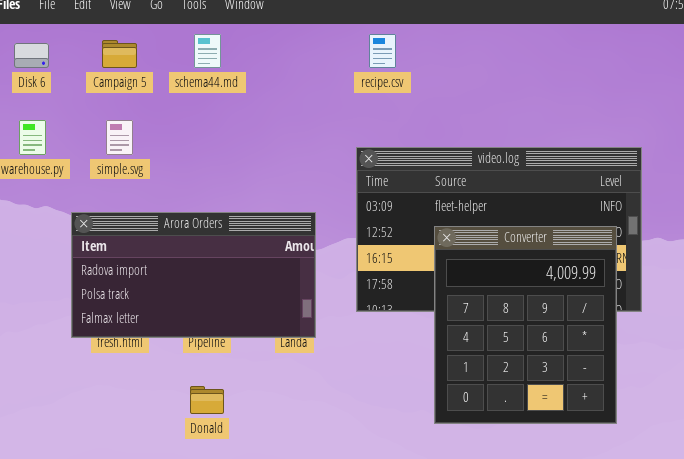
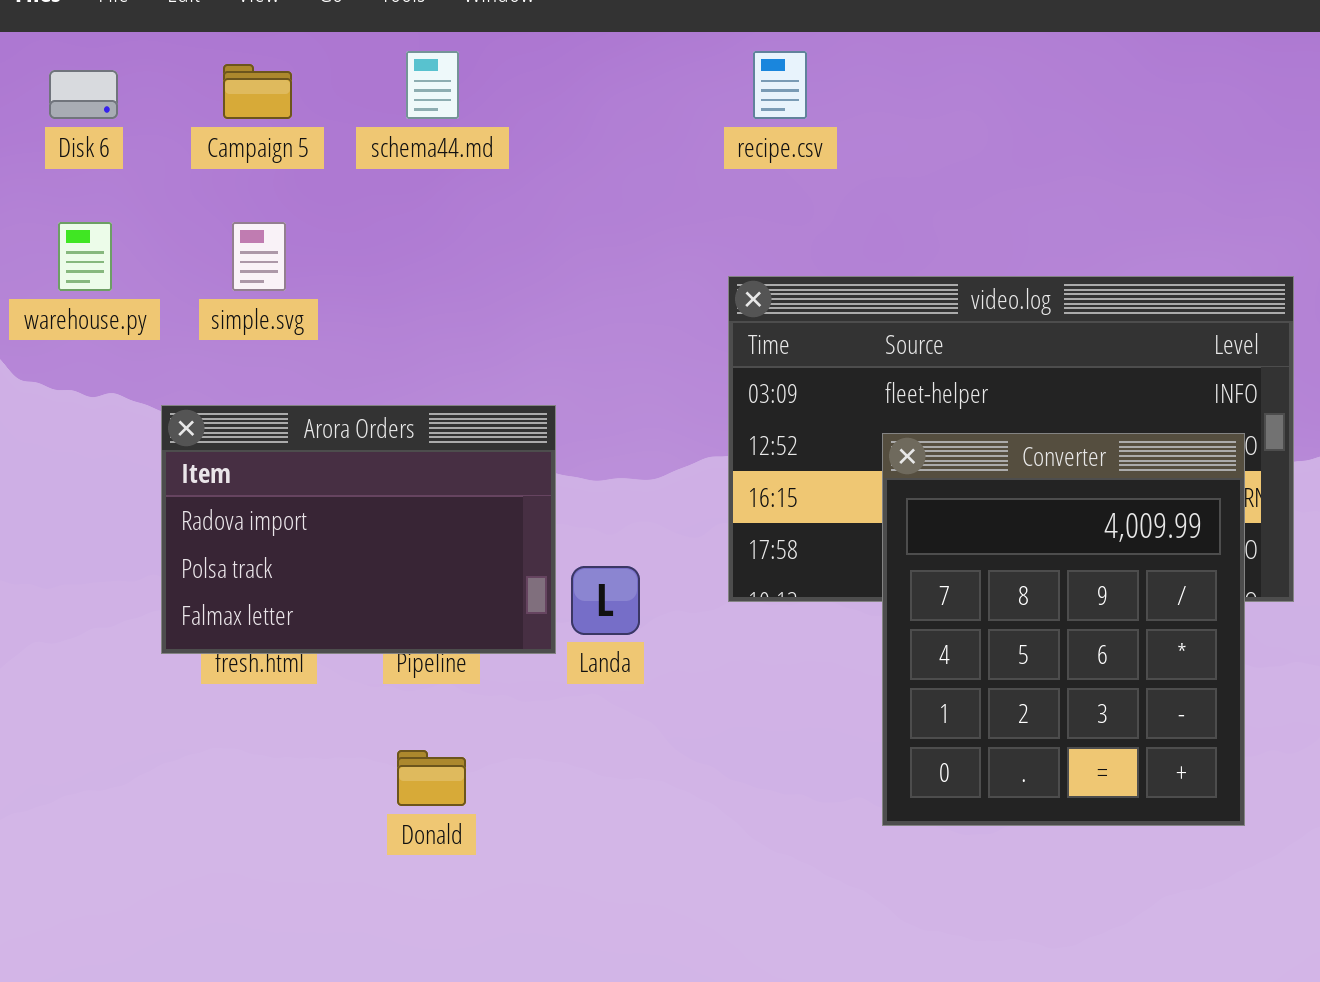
Arora Orders: [71,212,316,338] -> [161,405,556,654], resized

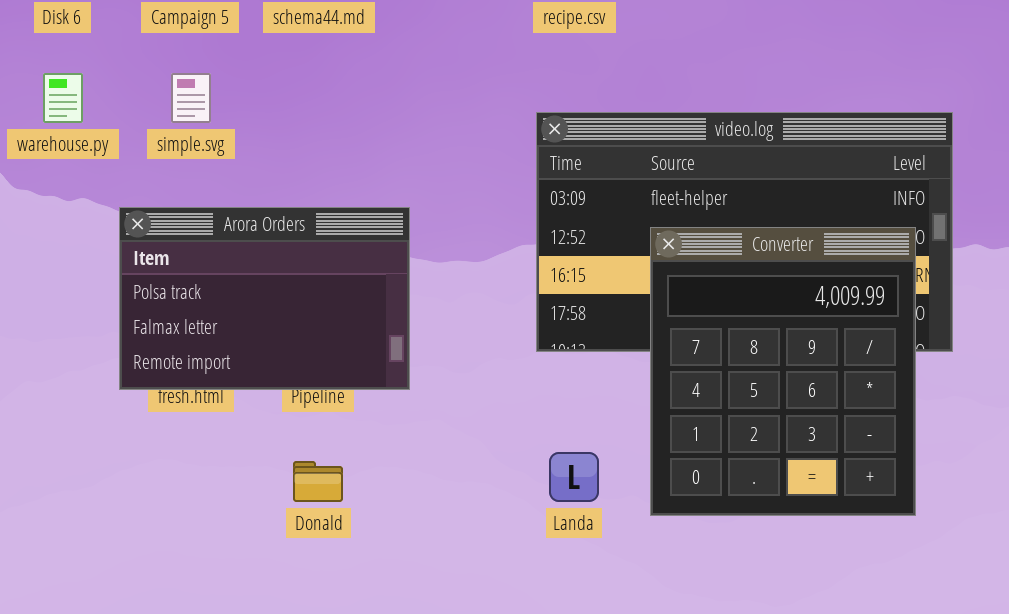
Arora Orders: [161,405,556,654] -> [119,207,410,390], scrolled down 1 row
Landa: [571,566,640,635] -> [549,452,599,502], moved

